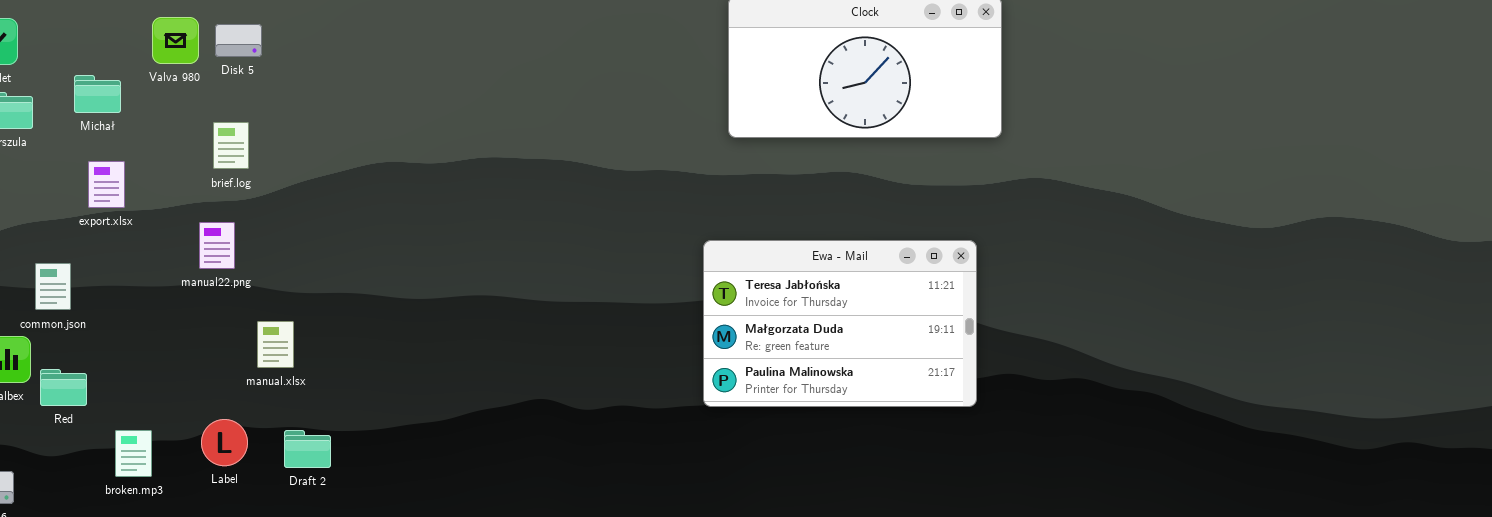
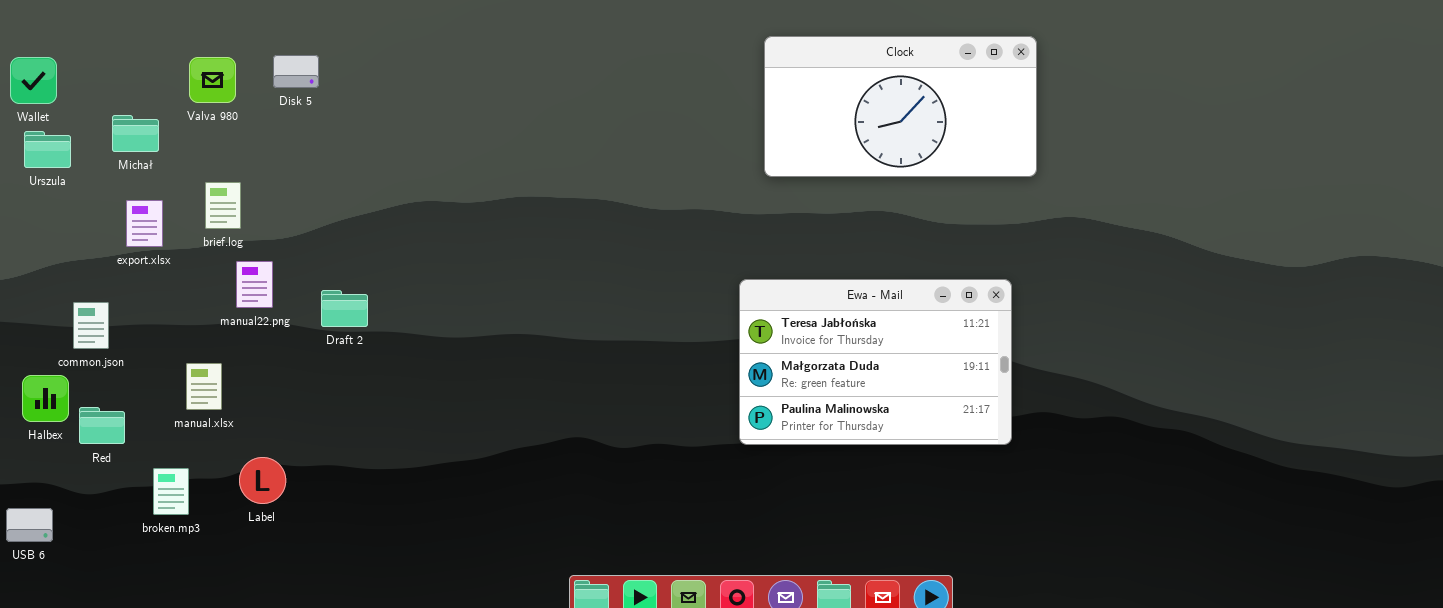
Disk 5: [215,24,262,57] -> [273,55,319,88], moved
brief.log: [213,122,249,169] -> [205,182,241,229], moved
manual.xlsx: [257,321,294,368] -> [186,363,222,410], moved
Draft 2: [284,430,331,468] -> [321,290,368,327], moved

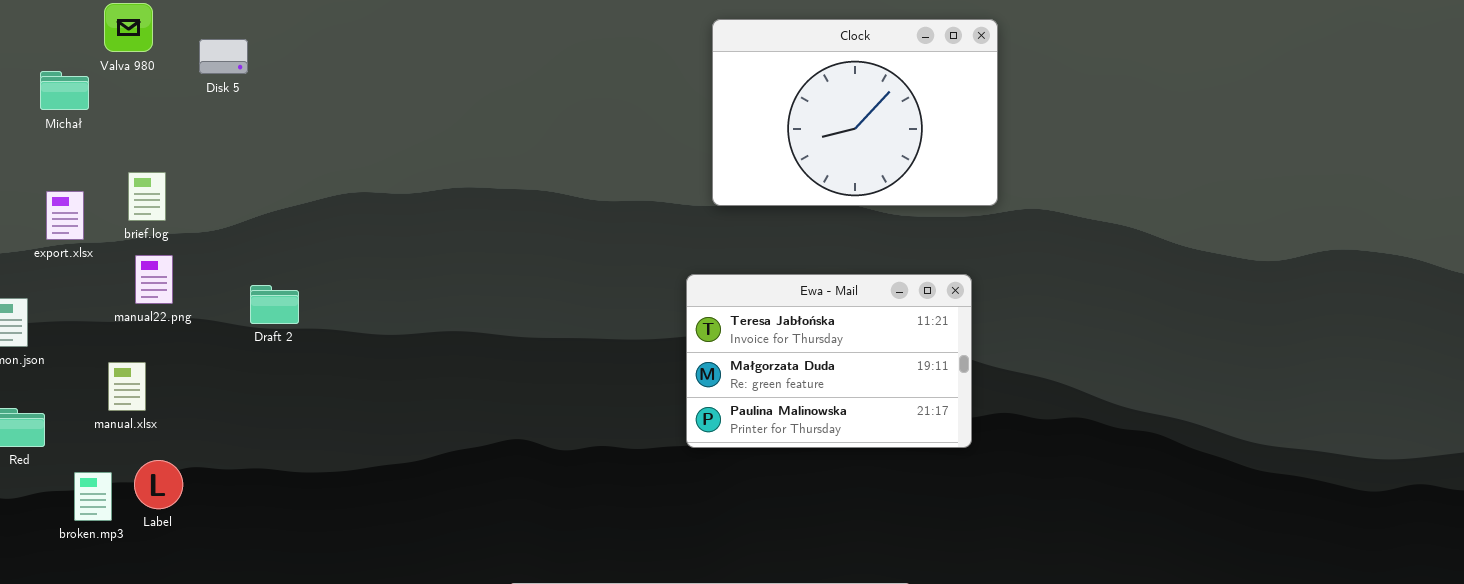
Clock: [764,36,1037,177] -> [712,19,998,206], resized
Valva 980: [189,57,236,103] -> [104,3,153,52], moved
Michał: [112,115,159,152] -> [40,71,89,110], moved
manual22.png: [236,261,273,308] -> [135,255,173,304], moved
Label: [239,457,286,504] -> [134,460,183,509], moved

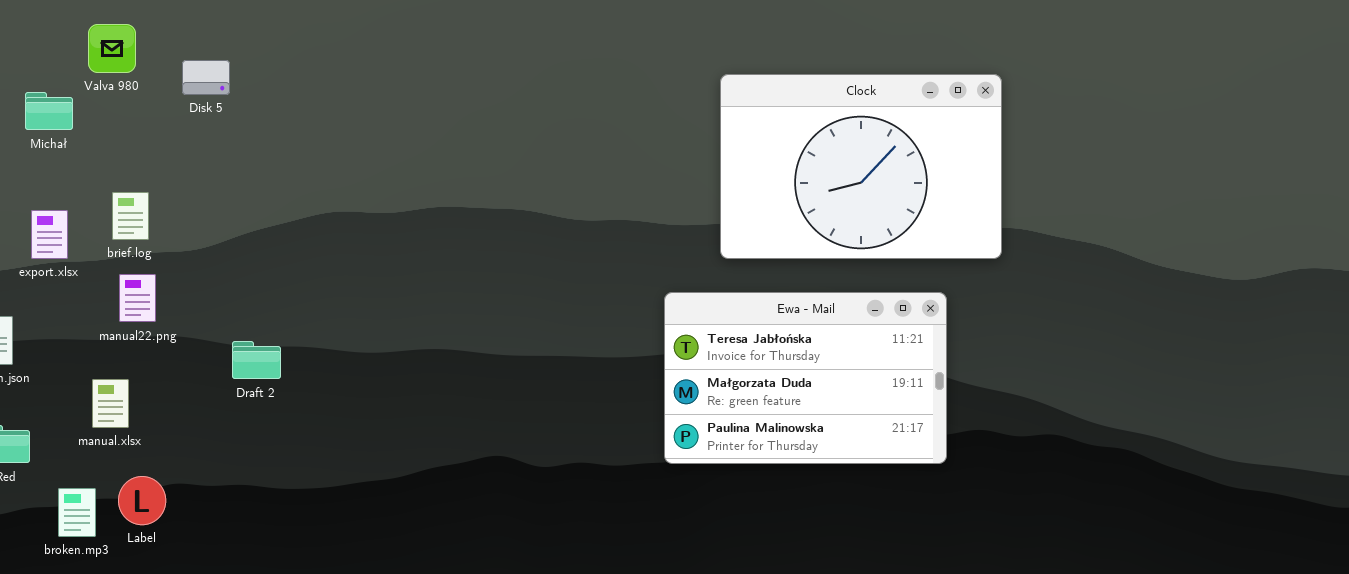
Clock: [712,19,998,206] -> [720,74,1002,259], moved
Draft 2: [250,285,299,324] -> [232,341,281,379], moved

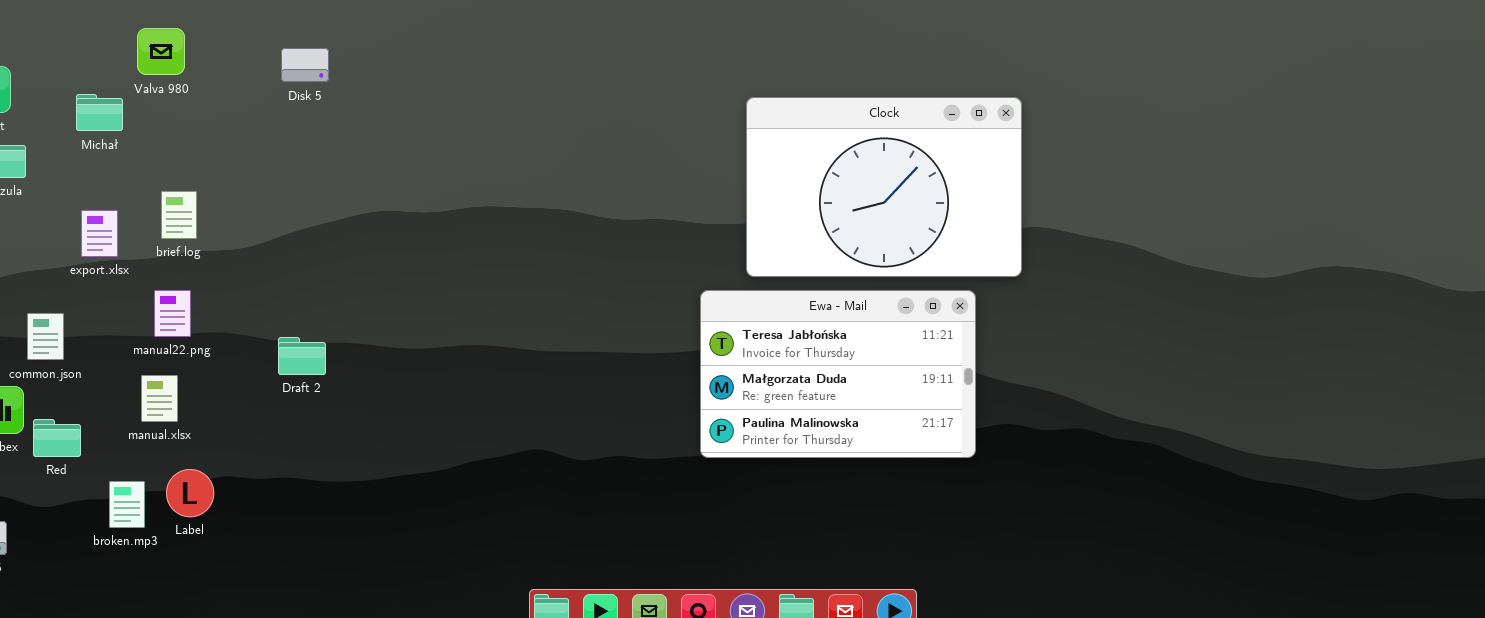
Disk 5: [182,60,230,95] -> [281,48,329,82], moved
Clock: [720,74,1002,259] -> [746,97,1022,277], moved
manual22.png: [119,274,156,322] -> [154,290,191,337], moved

